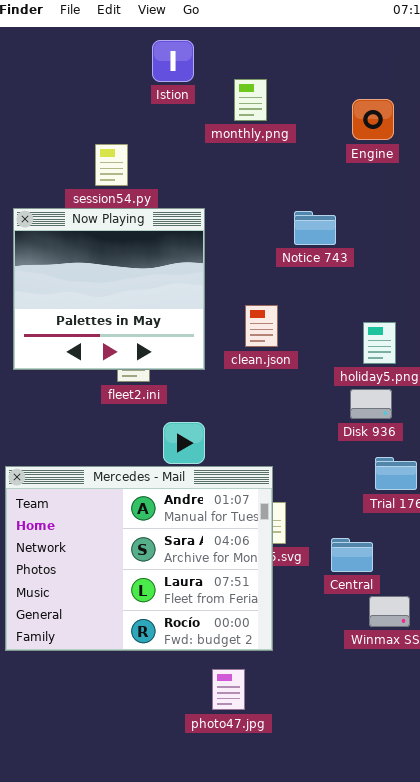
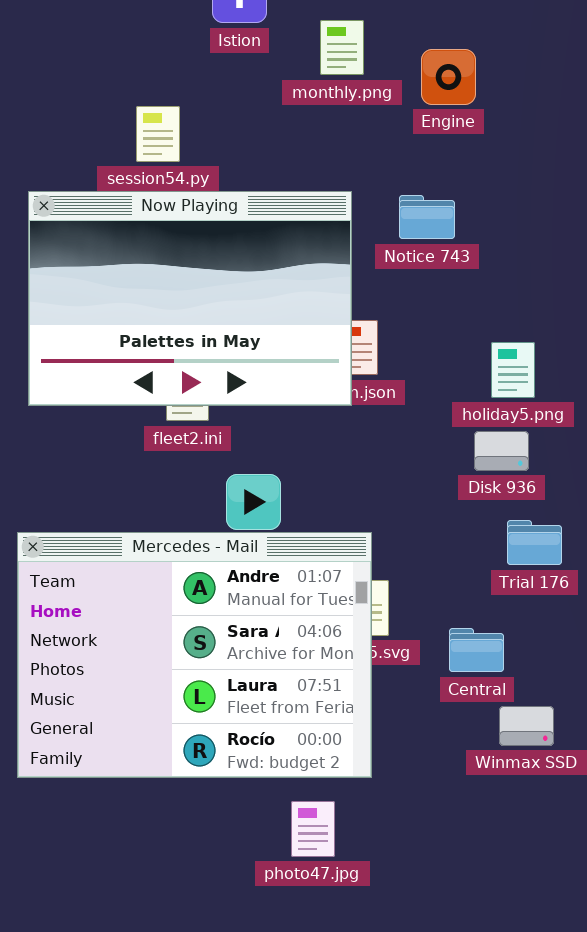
Engine: [352,99,394,140] -> [421,49,476,105], moved
Now Playing: [13,208,205,370] -> [28,191,352,406], resized

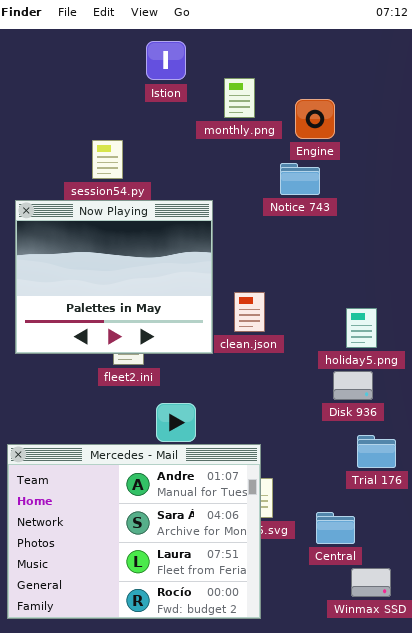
Now Playing: [28,191,352,406] -> [15,200,213,354], resized
Notice 743: [399,195,455,239] -> [280,163,320,195], moved

